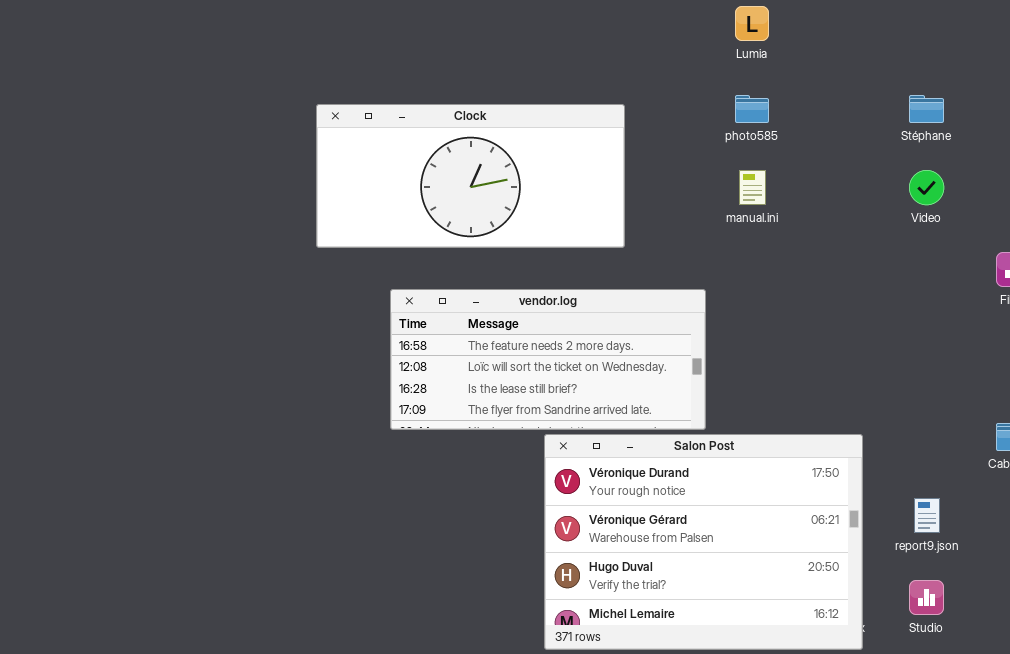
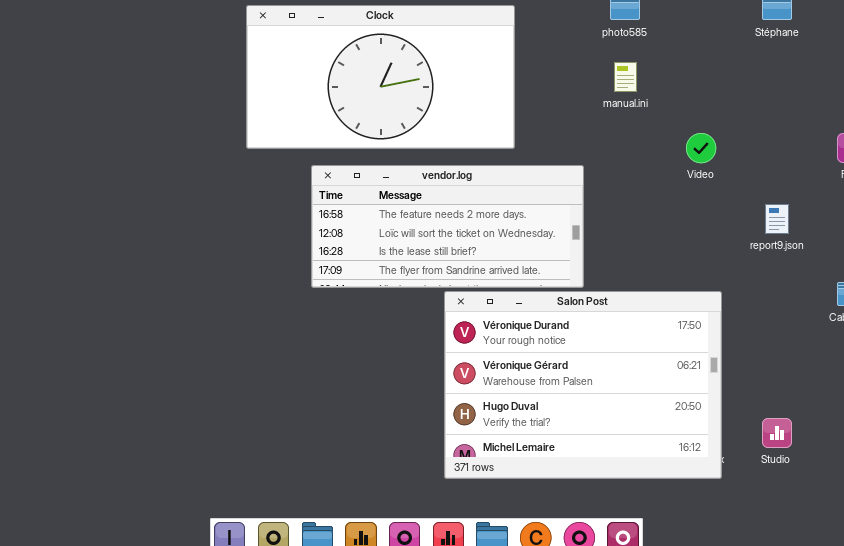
Clock: [316,104,625,248] -> [246,5,515,149], resized
Video: [909,170,944,205] -> [686,133,716,163], moved
report9.json: [914,498,940,533] -> [765,204,789,234], moved

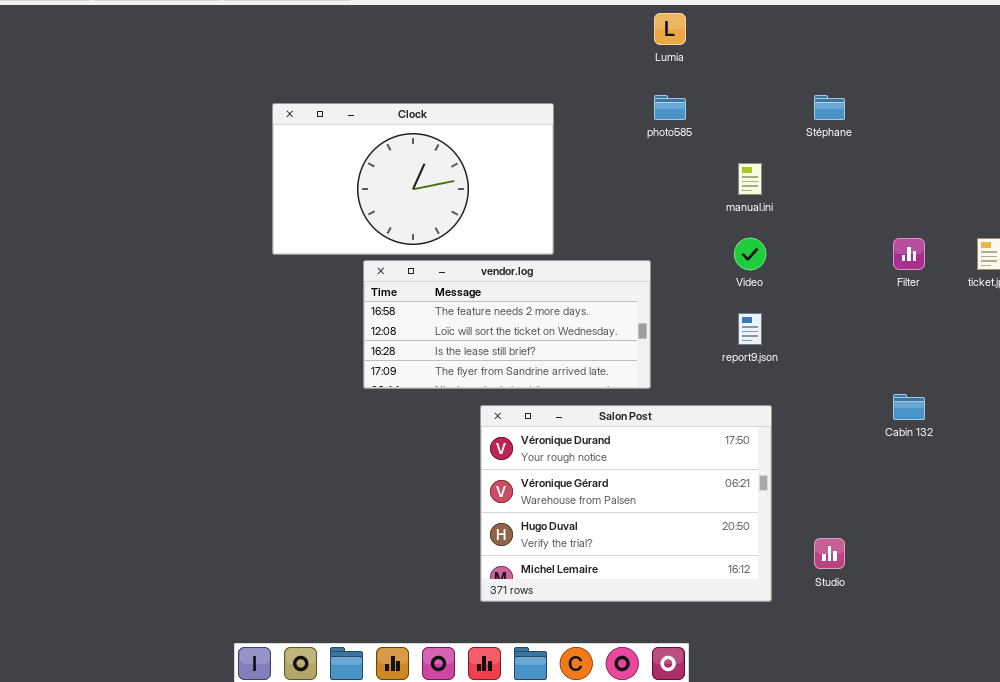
manual.ini: [614,62,637,92] -> [738,163,762,195], moved
vendor.log: [311,165,584,288] -> [363,260,651,389], moved
report9.json: [765,204,789,234] -> [738,313,762,345], moved

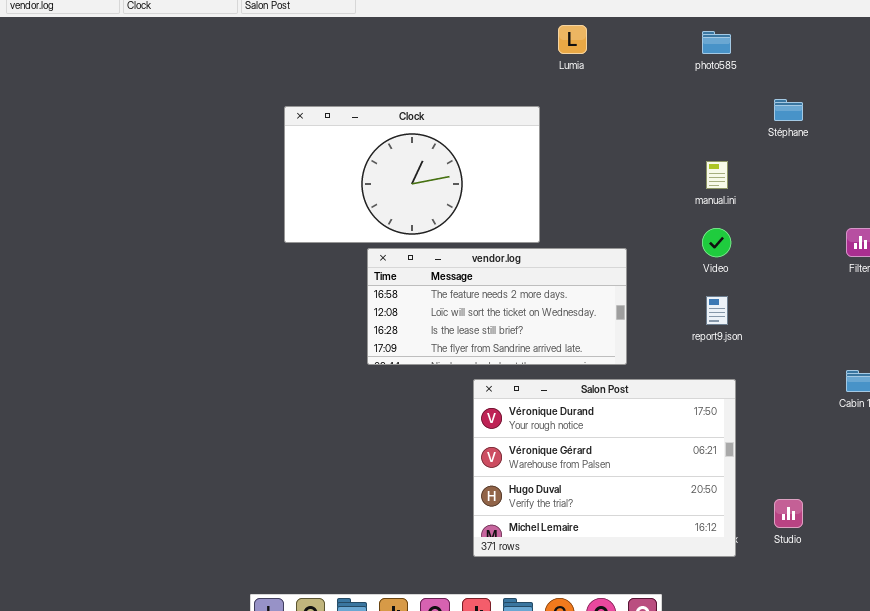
Lumia: [654,13,686,45] -> [558,25,587,54], moved
photo585: [654,95,686,120] -> [702,31,731,54], moved

